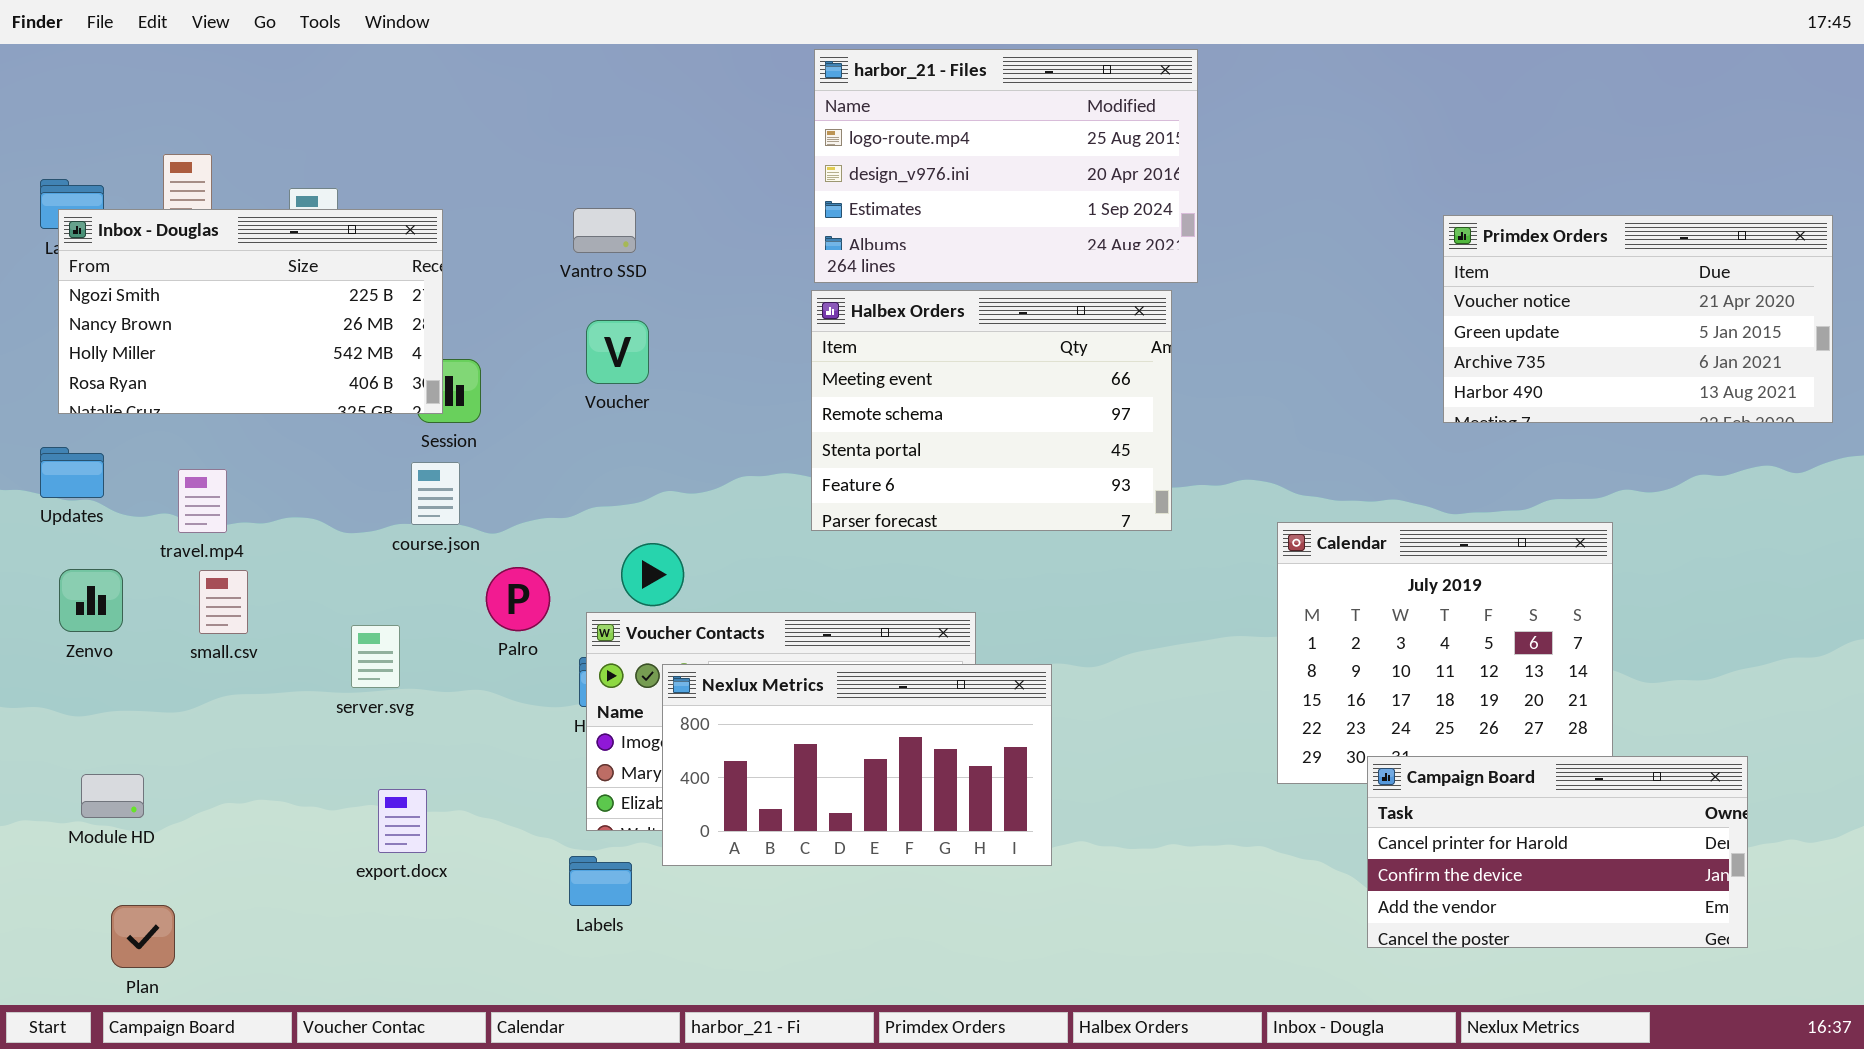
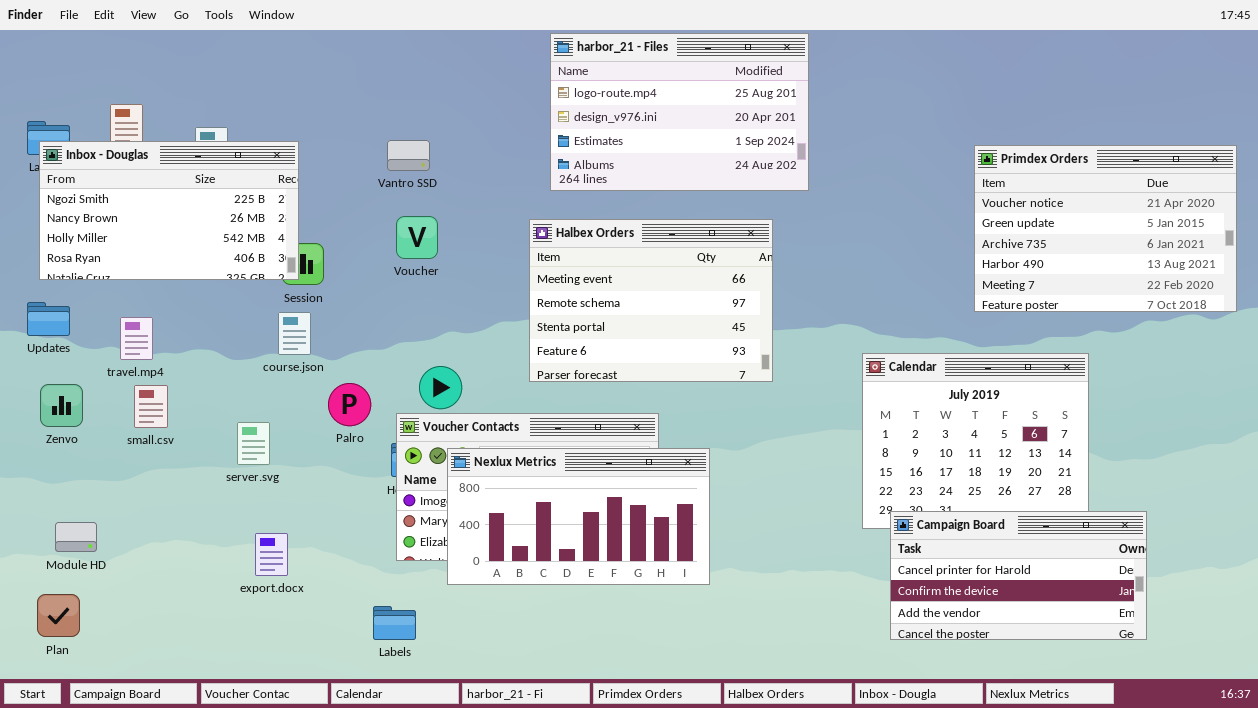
Primdex Orders: [1443,215,1833,423] -> [974,145,1237,312], resized
Halbex Orders: [811,290,1172,531] -> [529,219,773,382], moved
Campaign Board: [1367,756,1748,948] -> [890,511,1147,640], moved
Labels: [569,856,632,906] -> [373,606,416,640], moved
Plan: [111,905,175,968] -> [37,594,80,637], moved

